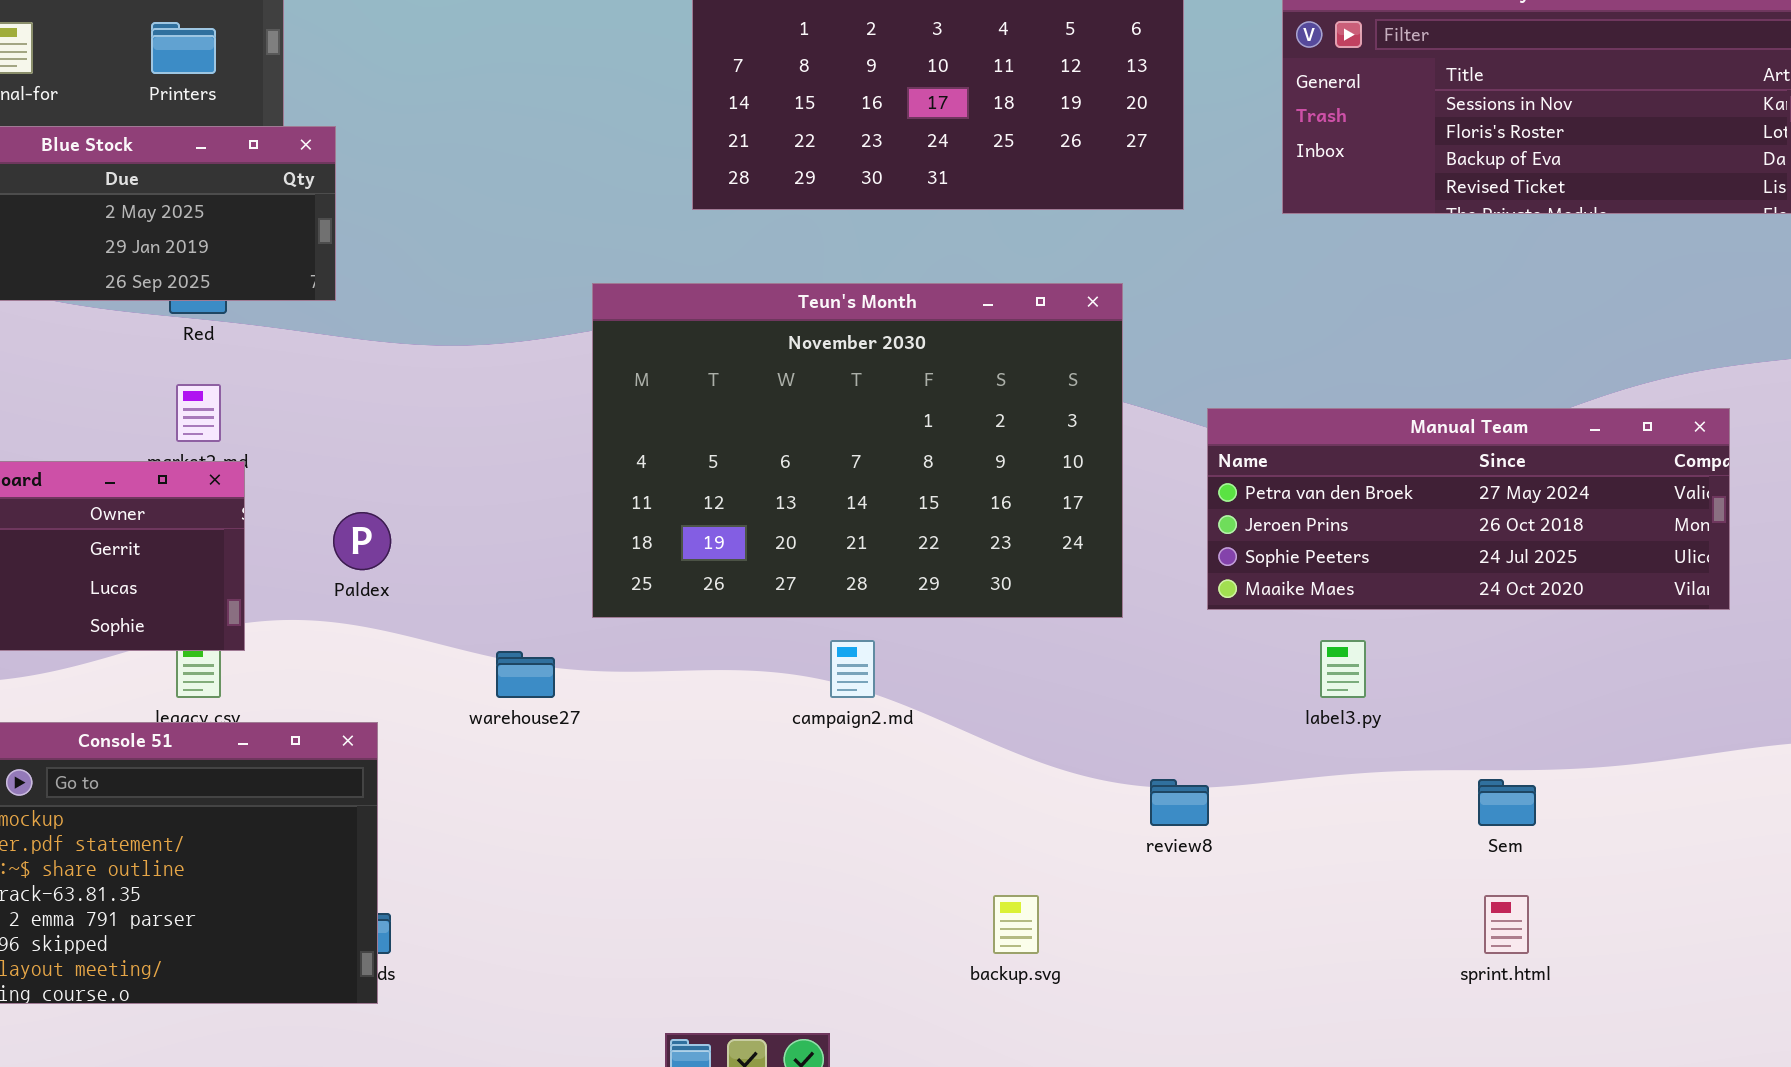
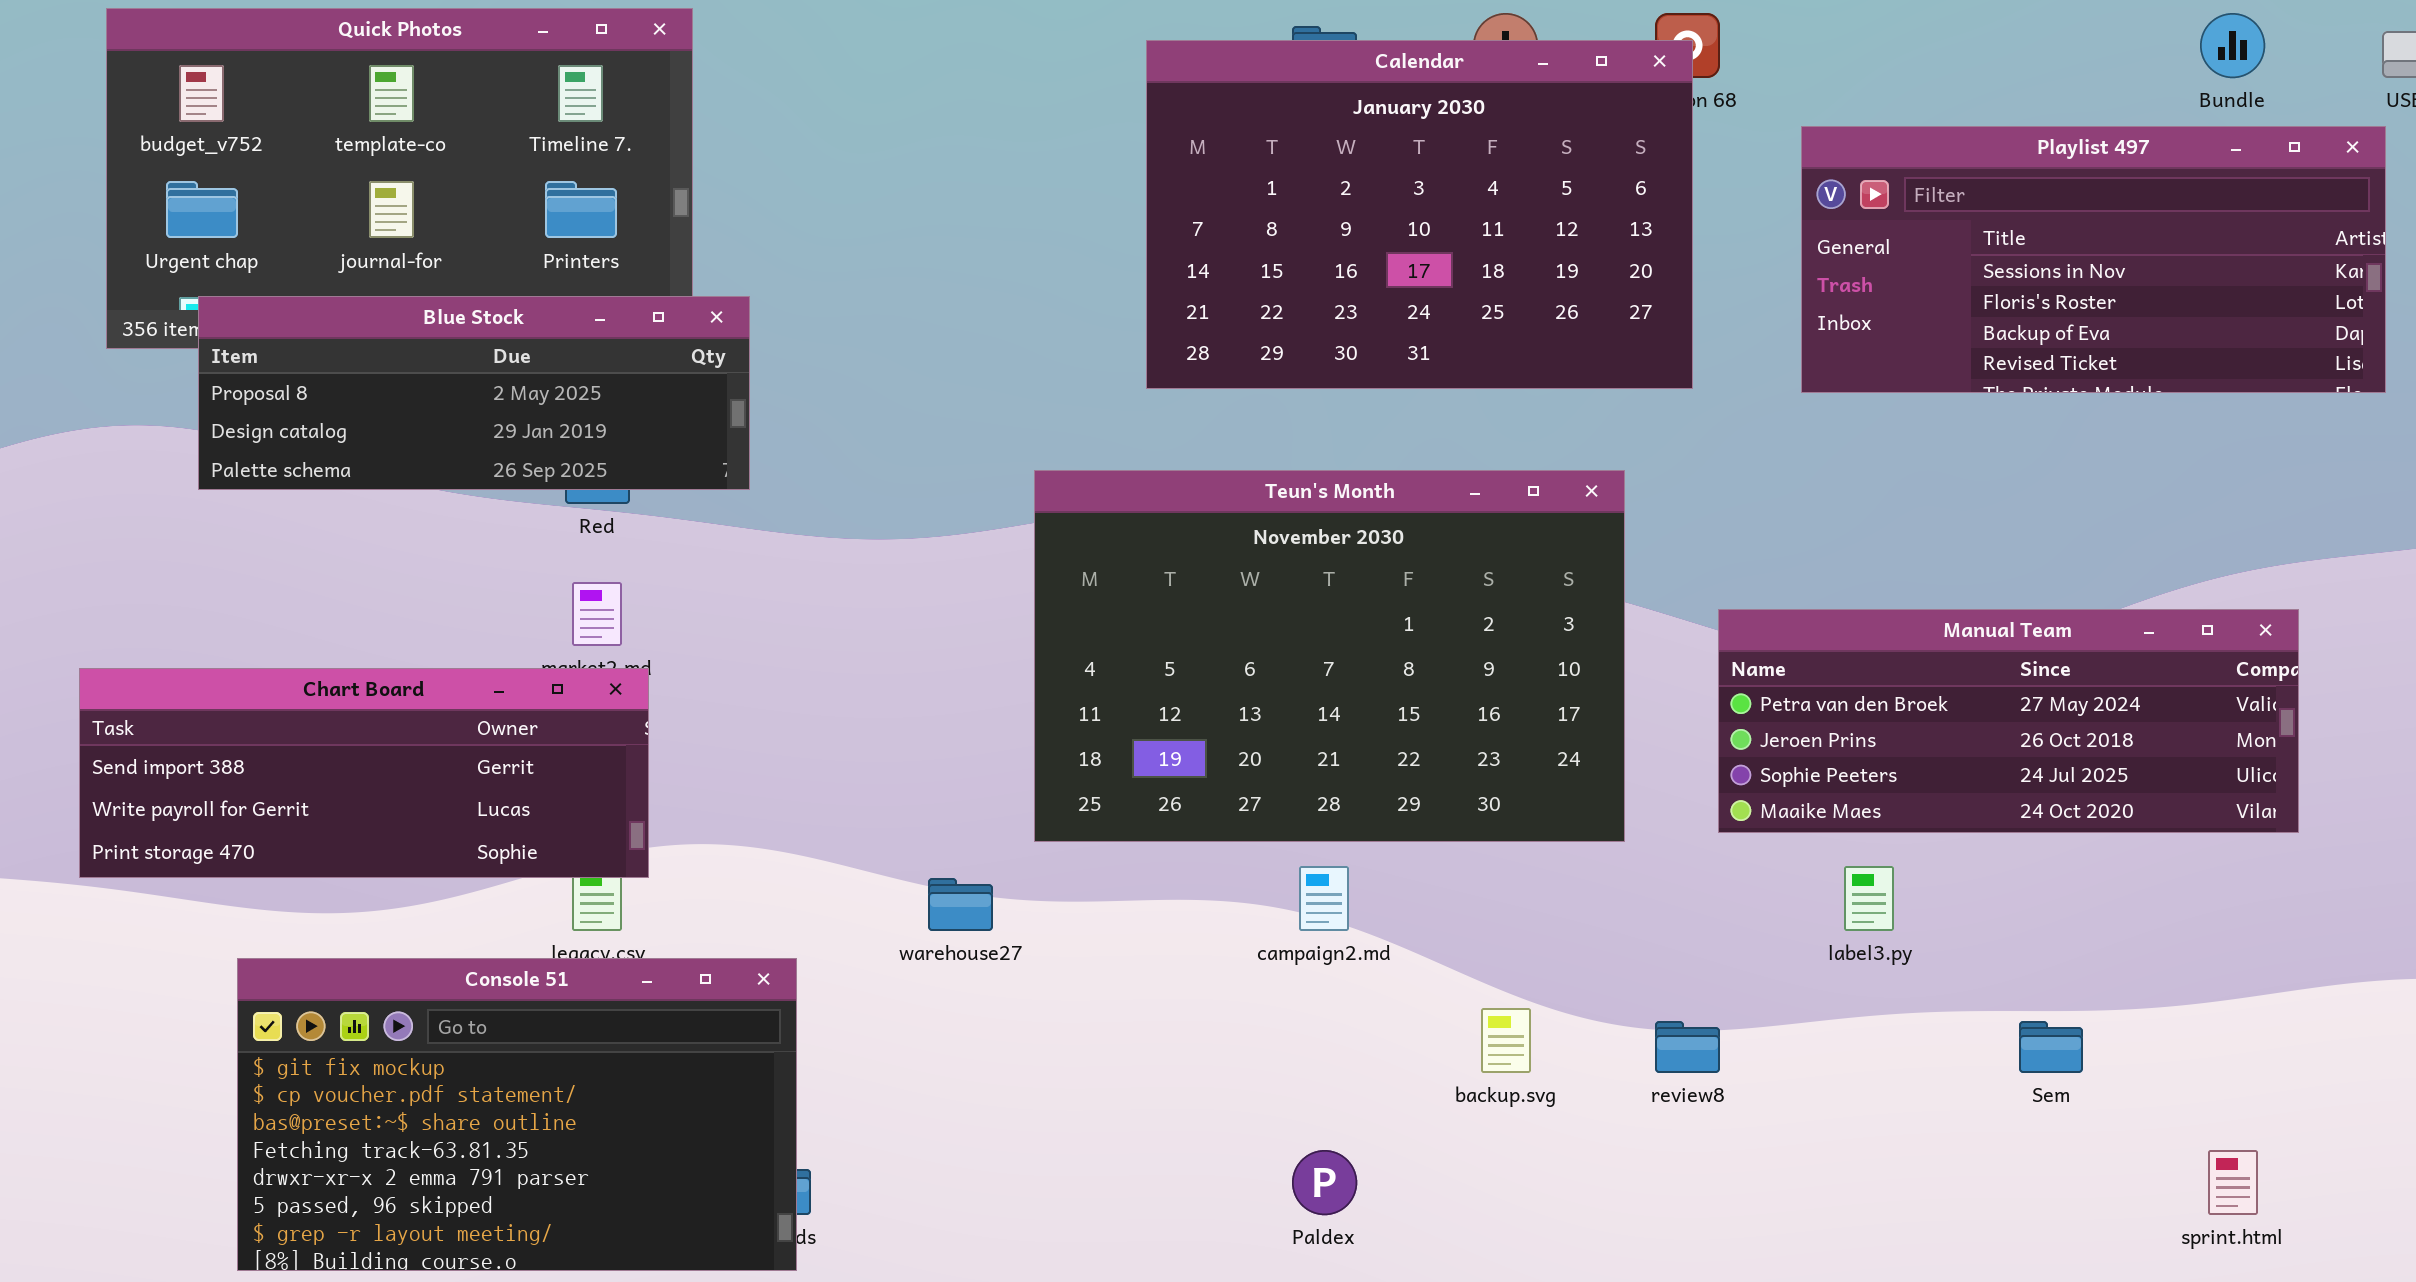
Paldex: [333,512,391,570] -> [1292,1150,1357,1215], moved
backup.svg: [993,895,1039,954] -> [1481,1008,1531,1073], moved
sprint.html: [1484,895,1529,954] -> [2208,1150,2258,1215], moved

